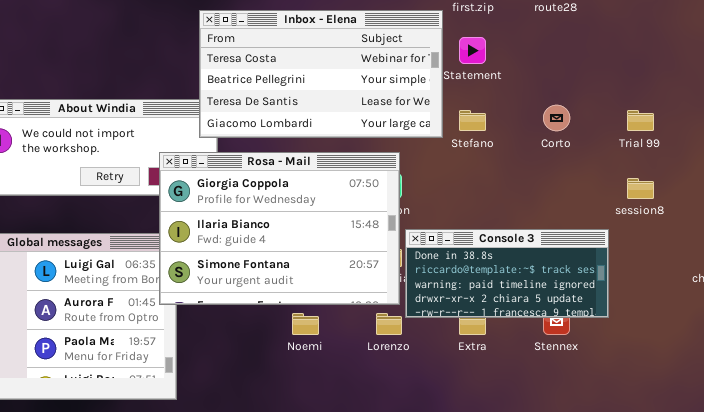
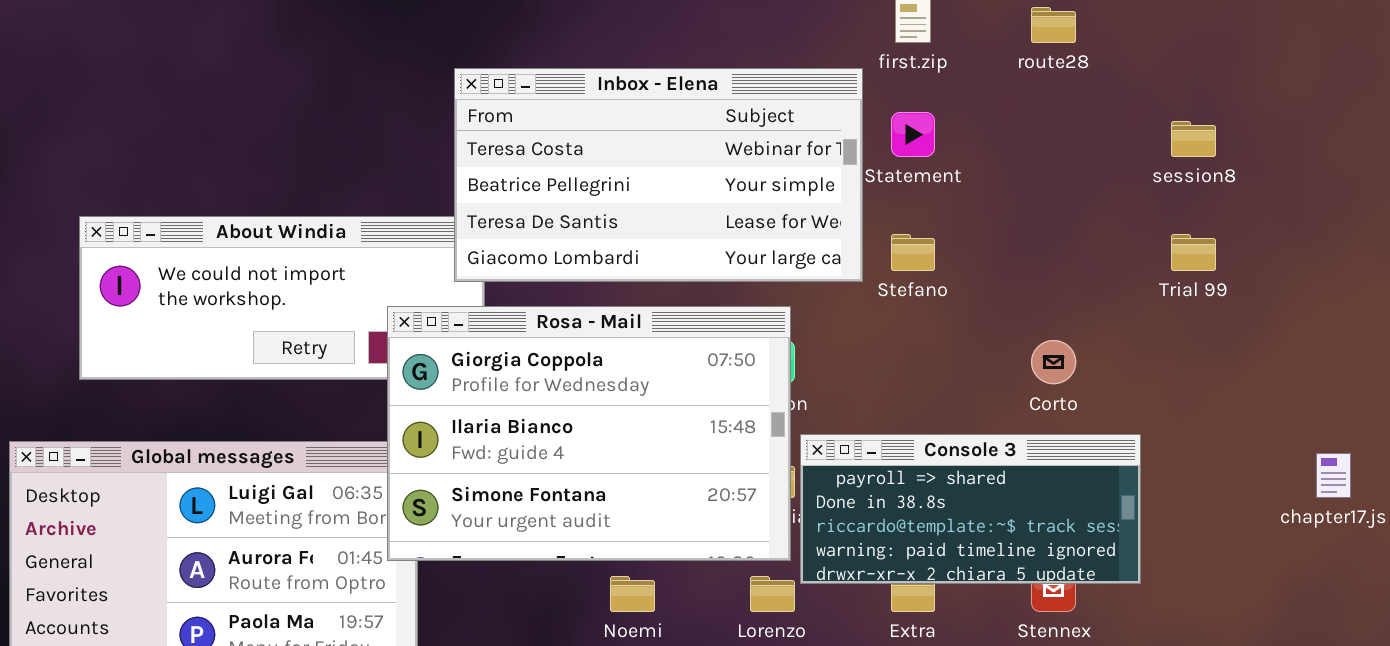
Corto: [543,105,570,131] -> [1031,340,1076,384], moved
session8: [627,178,654,199] -> [1171,121,1216,157], moved
Console 3: [405,229,609,318] -> [800,434,1141,584], scrolled up 1 row

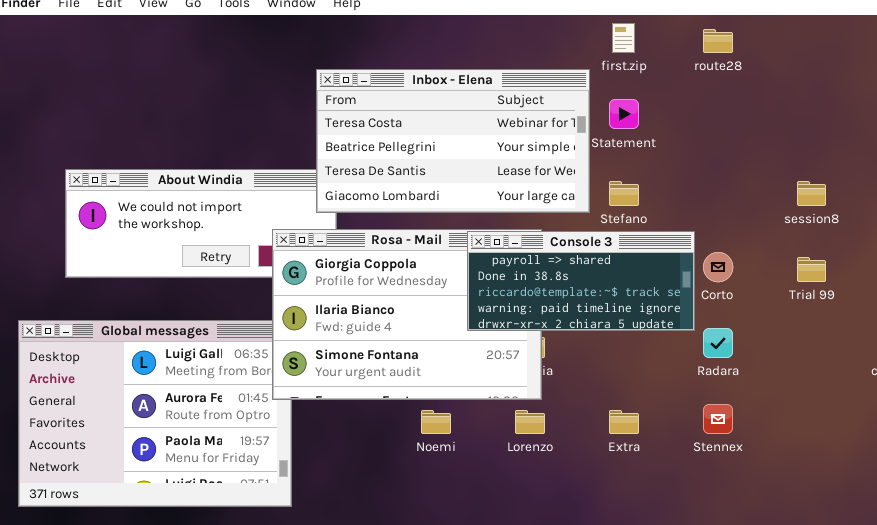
session8: [1171,121,1216,157] -> [797,181,826,206], moved
Trial 99: [1171,234,1216,271] -> [797,257,826,282], moved
Console 3: [800,434,1141,584] -> [467,231,695,331], moved

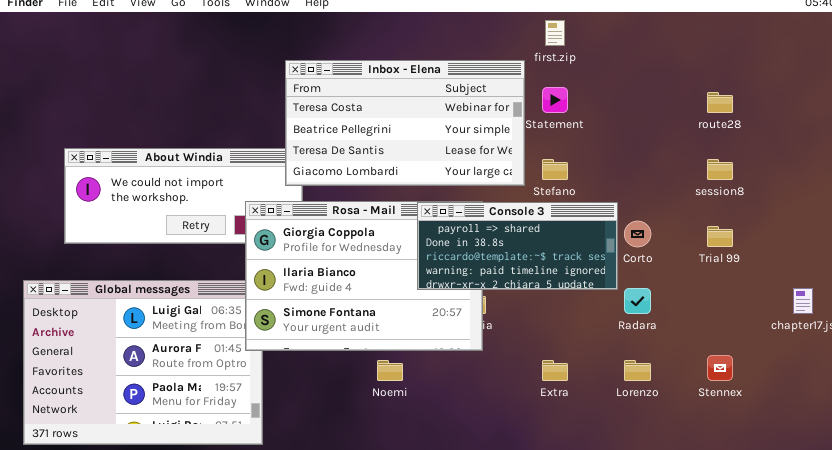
route28: [703,29,733,53] -> [707,92,733,113], moved
Stennex: [703,404,733,434] -> [707,355,733,381], moved
Lorenzo: [515,410,545,434] -> [624,360,651,381], moved

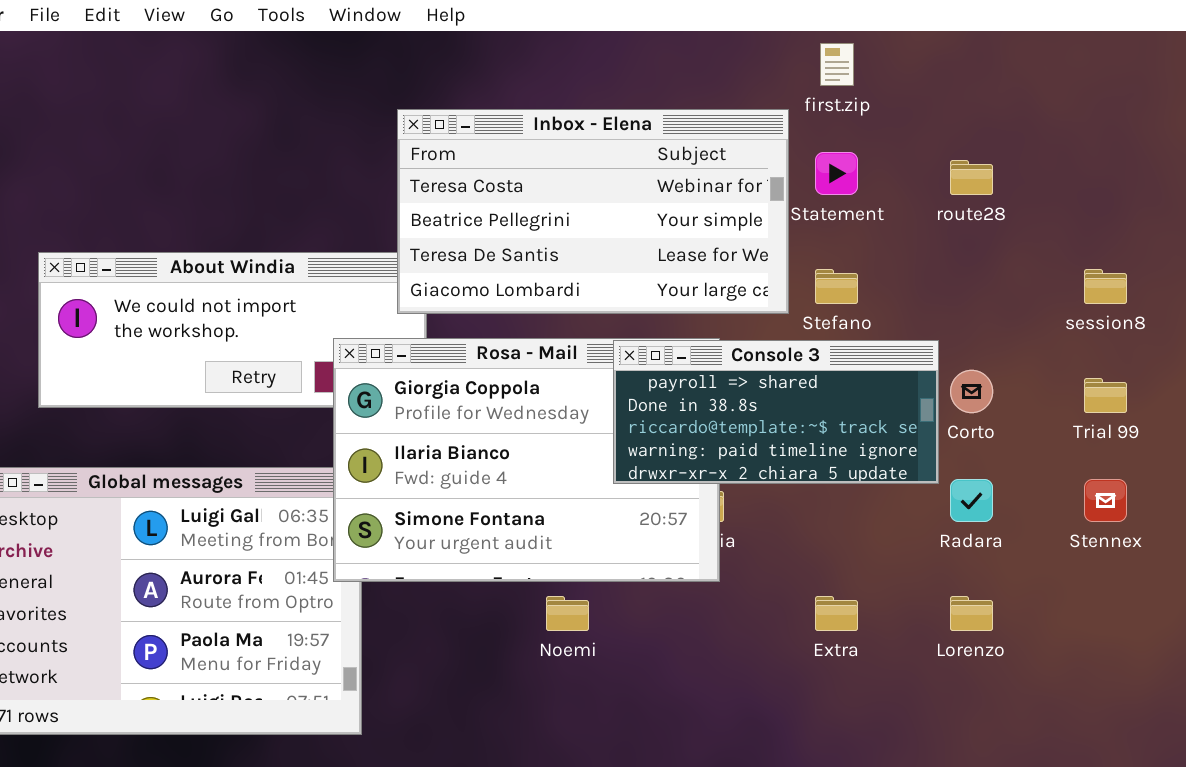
route28: [707,92,733,113] -> [950,160,993,195], moved
Stennex: [707,355,733,381] -> [1084,479,1127,522], moved

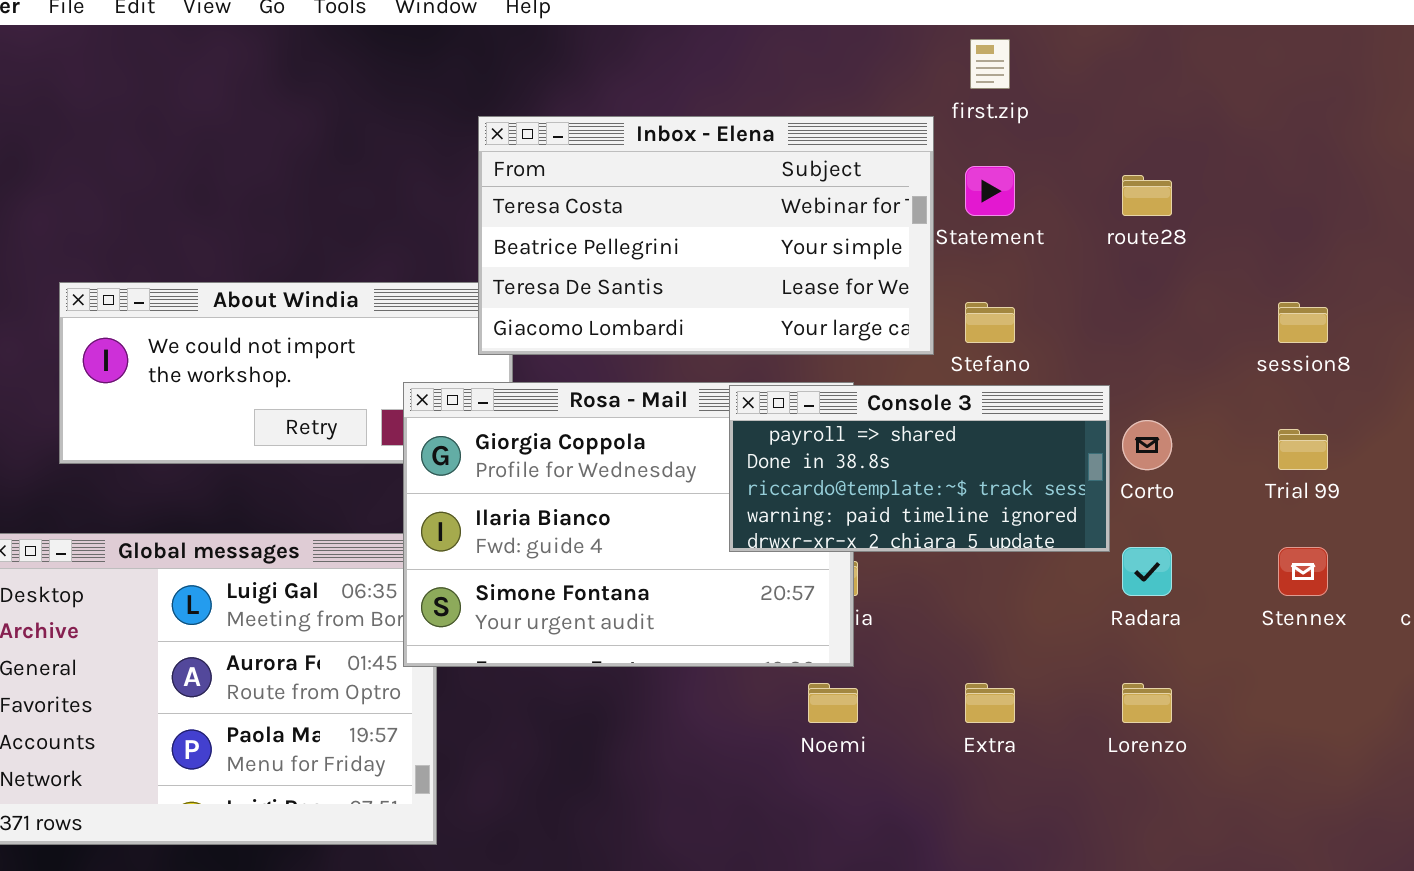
Noemi: [546,596,589,631] -> [808,683,858,723], moved

